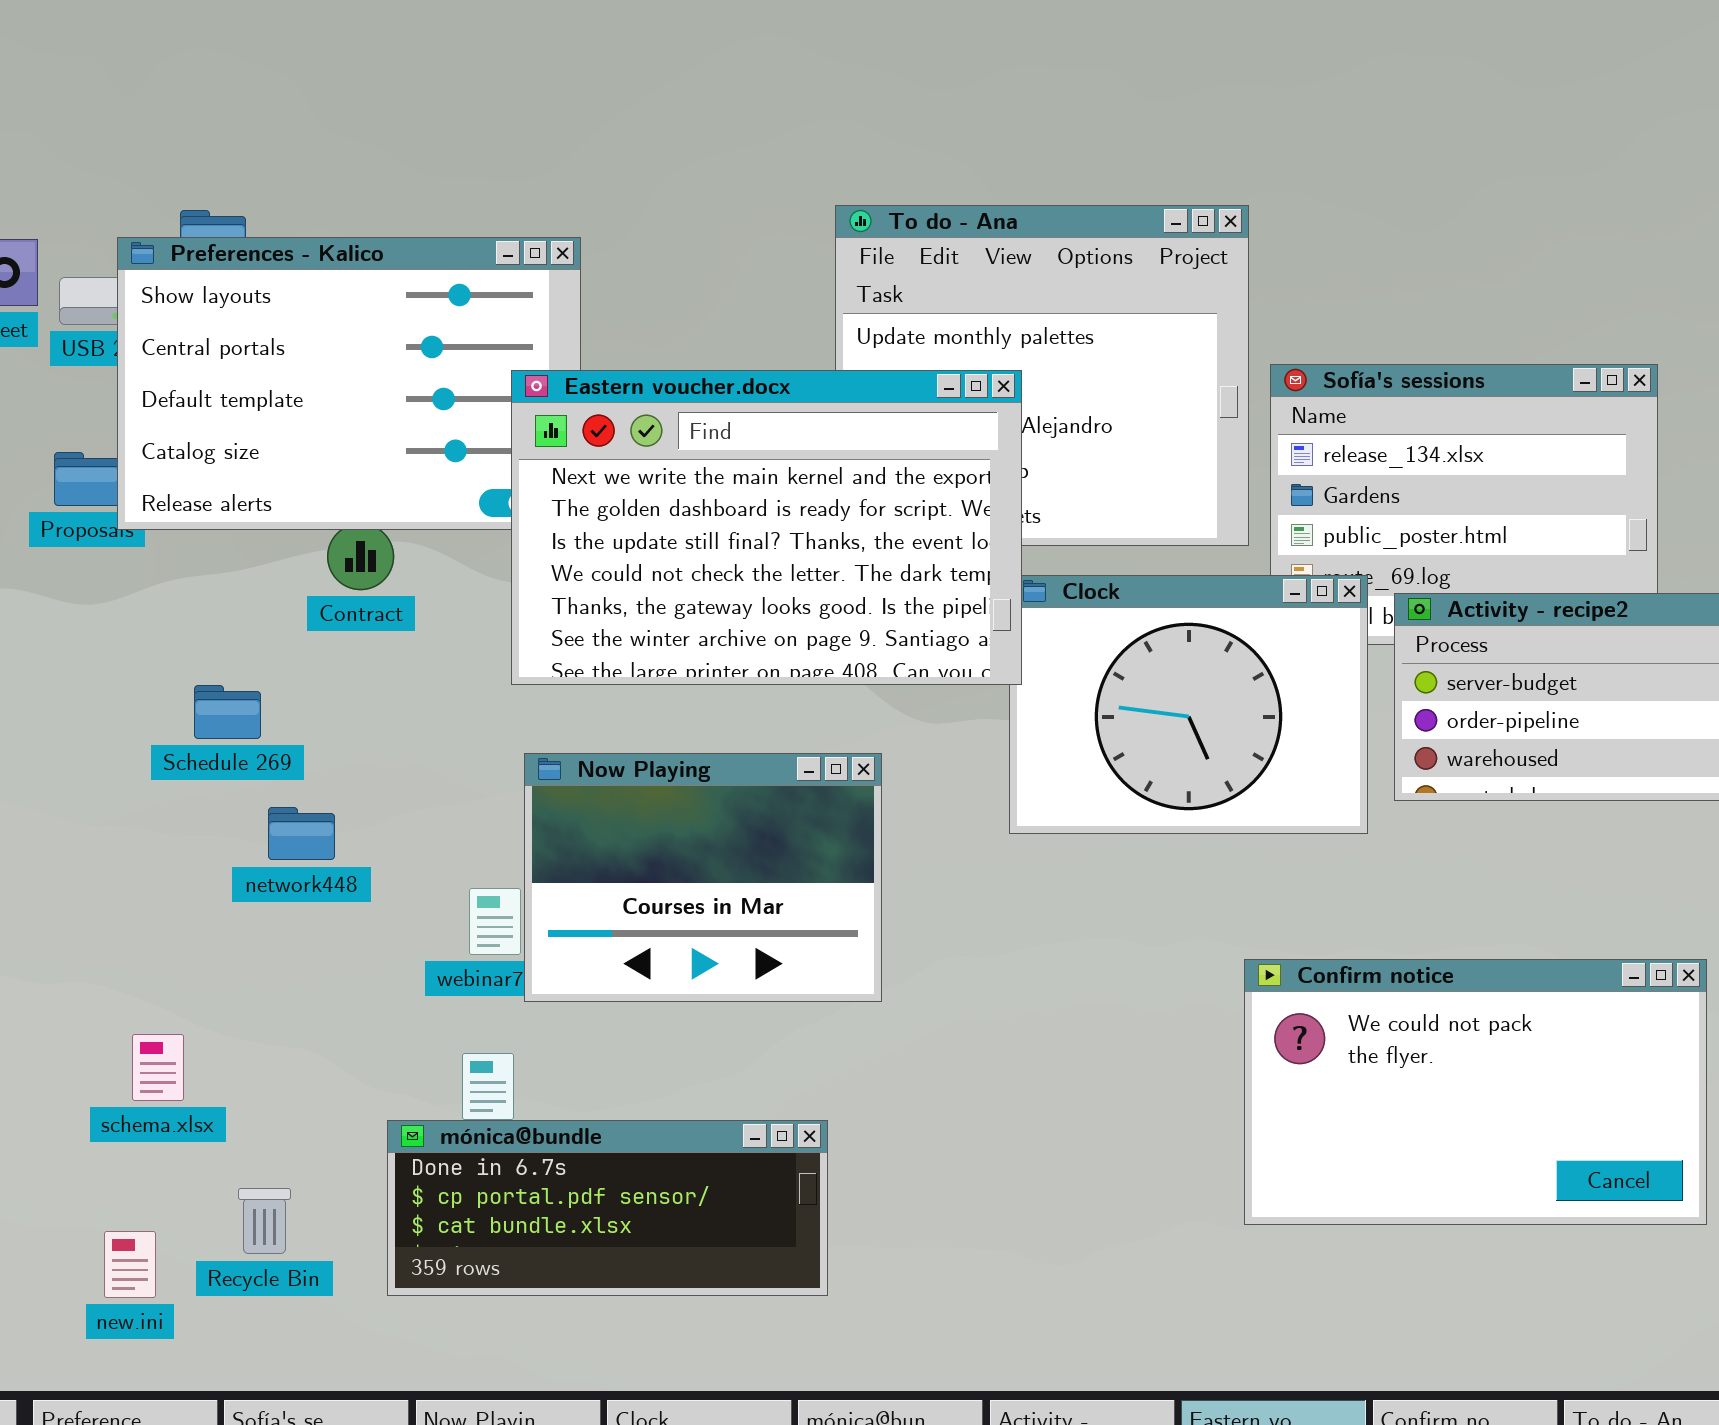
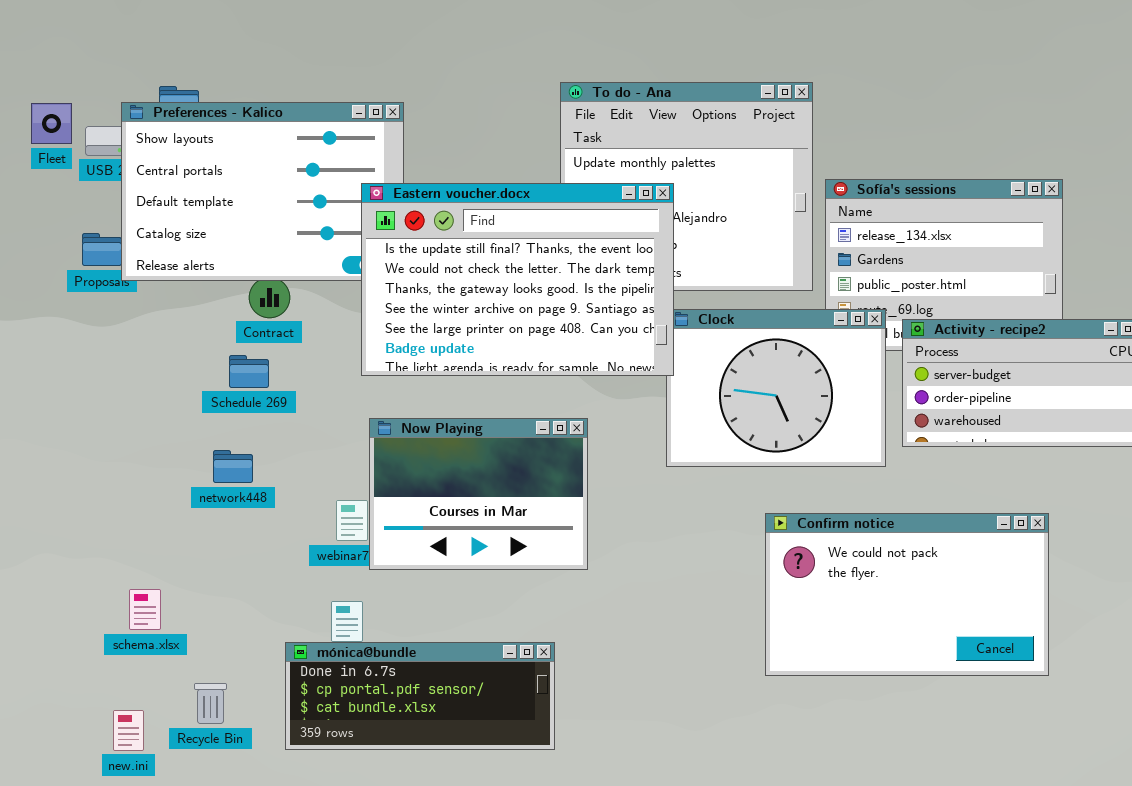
Eastern voucher.docx: [511,370,1022,685] -> [361,183,674,376], scrolled down 2 rows
Schedule 269: [194,685,261,739] -> [229,355,269,388], moved
Confirm notice: [1244,959,1707,1225] -> [765,513,1049,676], moved

